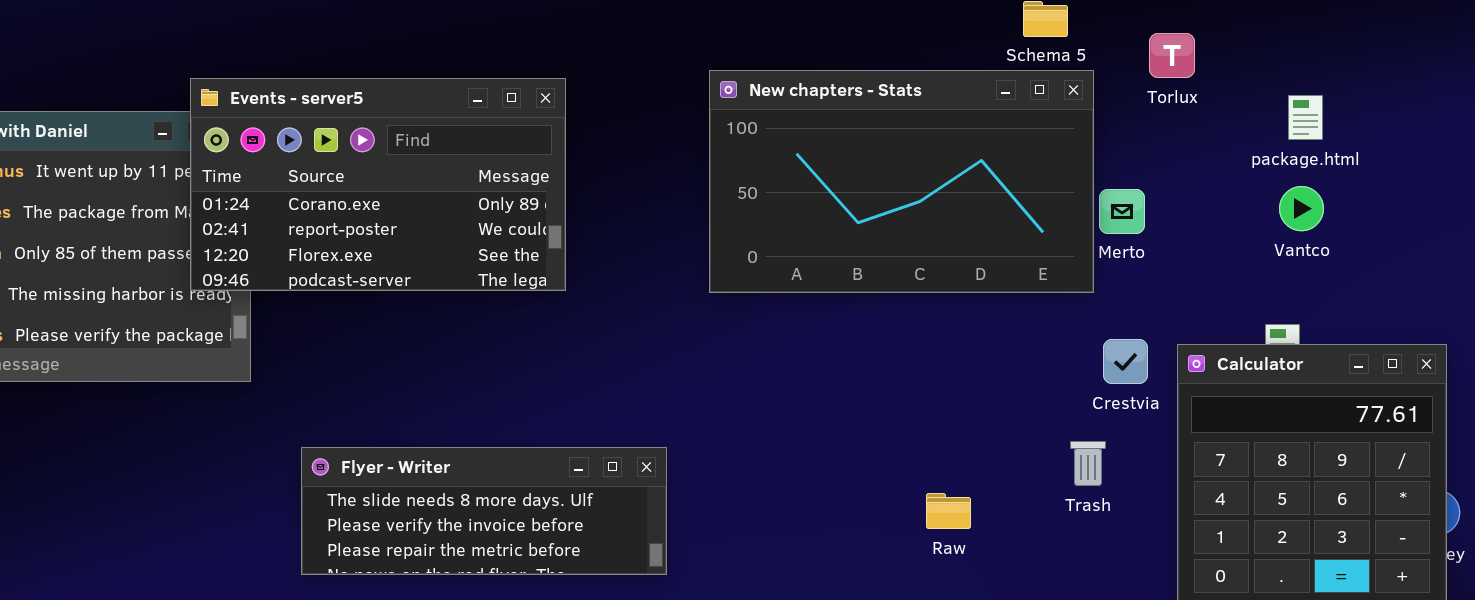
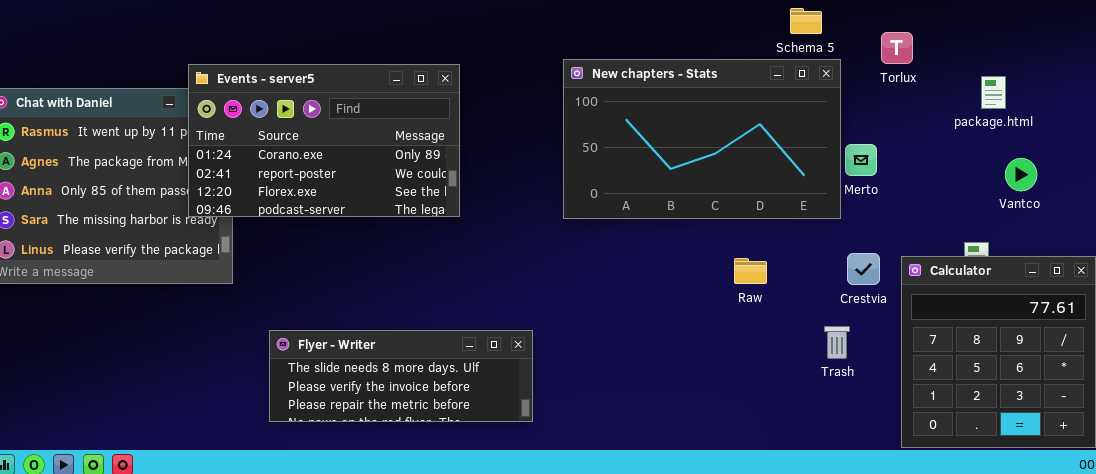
Vantco: [1279,186,1324,231] -> [1005,158,1037,191], moved
Raw: [926,493,971,529] -> [734,258,767,284], moved

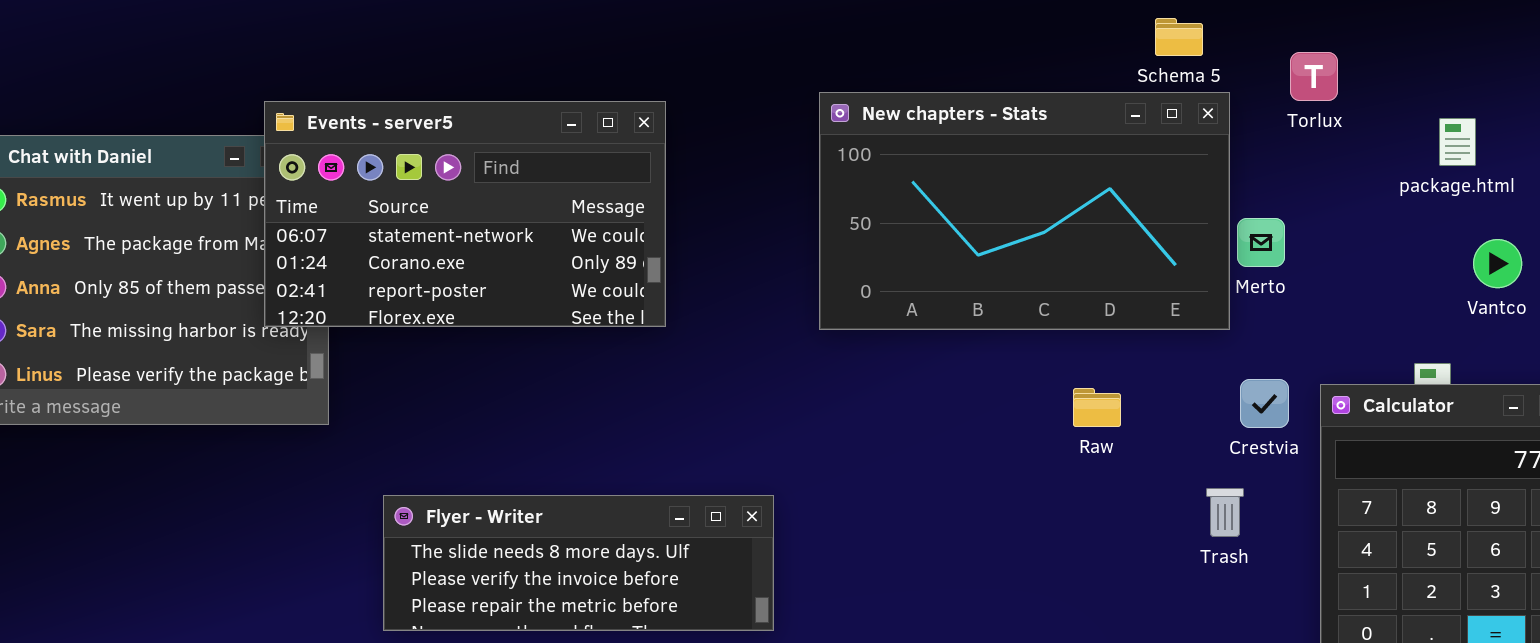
Events - server5: [188,64,460,217] -> [264,101,666,327], scrolled up 1 row

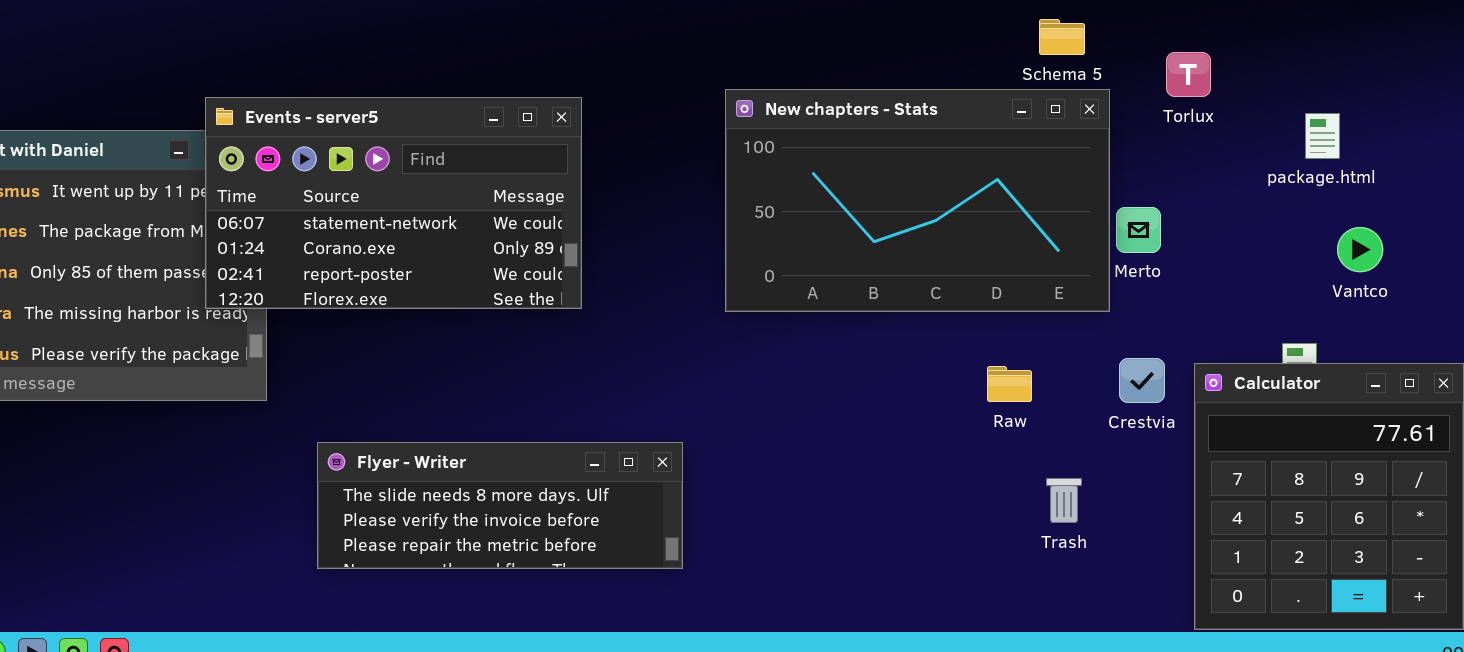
Raw: [1073,388,1121,427] -> [987,366,1032,402], moved
Trash: [1206,488,1244,537] -> [1046,478,1082,523], moved
Flyer - Writer: [383,495,774,631] -> [317,442,683,569], moved

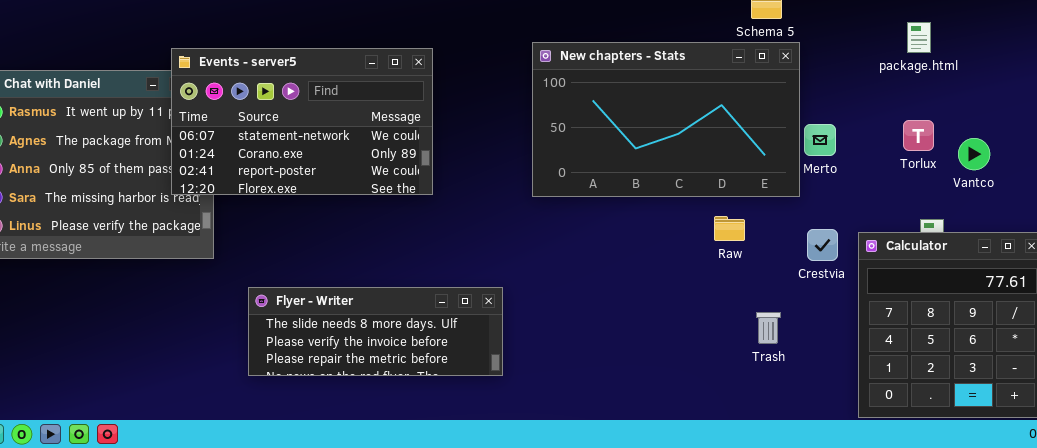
Torlux: [1166,52,1211,97] -> [903,120,934,151], moved
package.html: [1305,113,1340,159] -> [907,22,931,53], moved
Raw: [987,366,1032,402] -> [714,216,745,241], moved

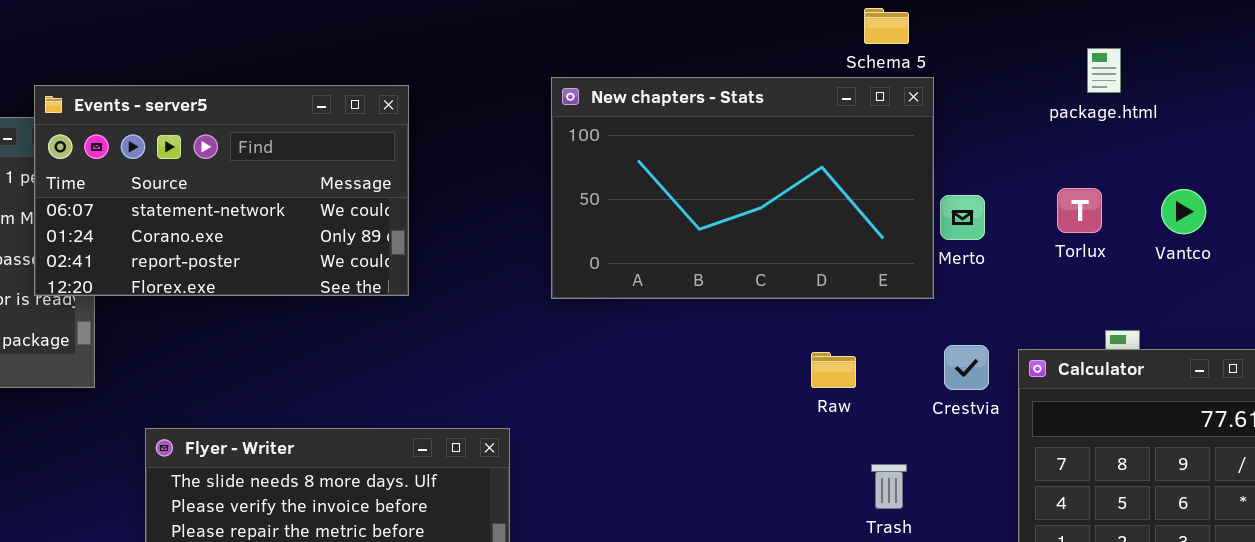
Torlux: [903,120,934,151] -> [1057,188,1102,233], moved
Vantco: [958,138,990,170] -> [1161,189,1206,234], moved
Raw: [714,216,745,241] -> [811,352,856,388], moved

